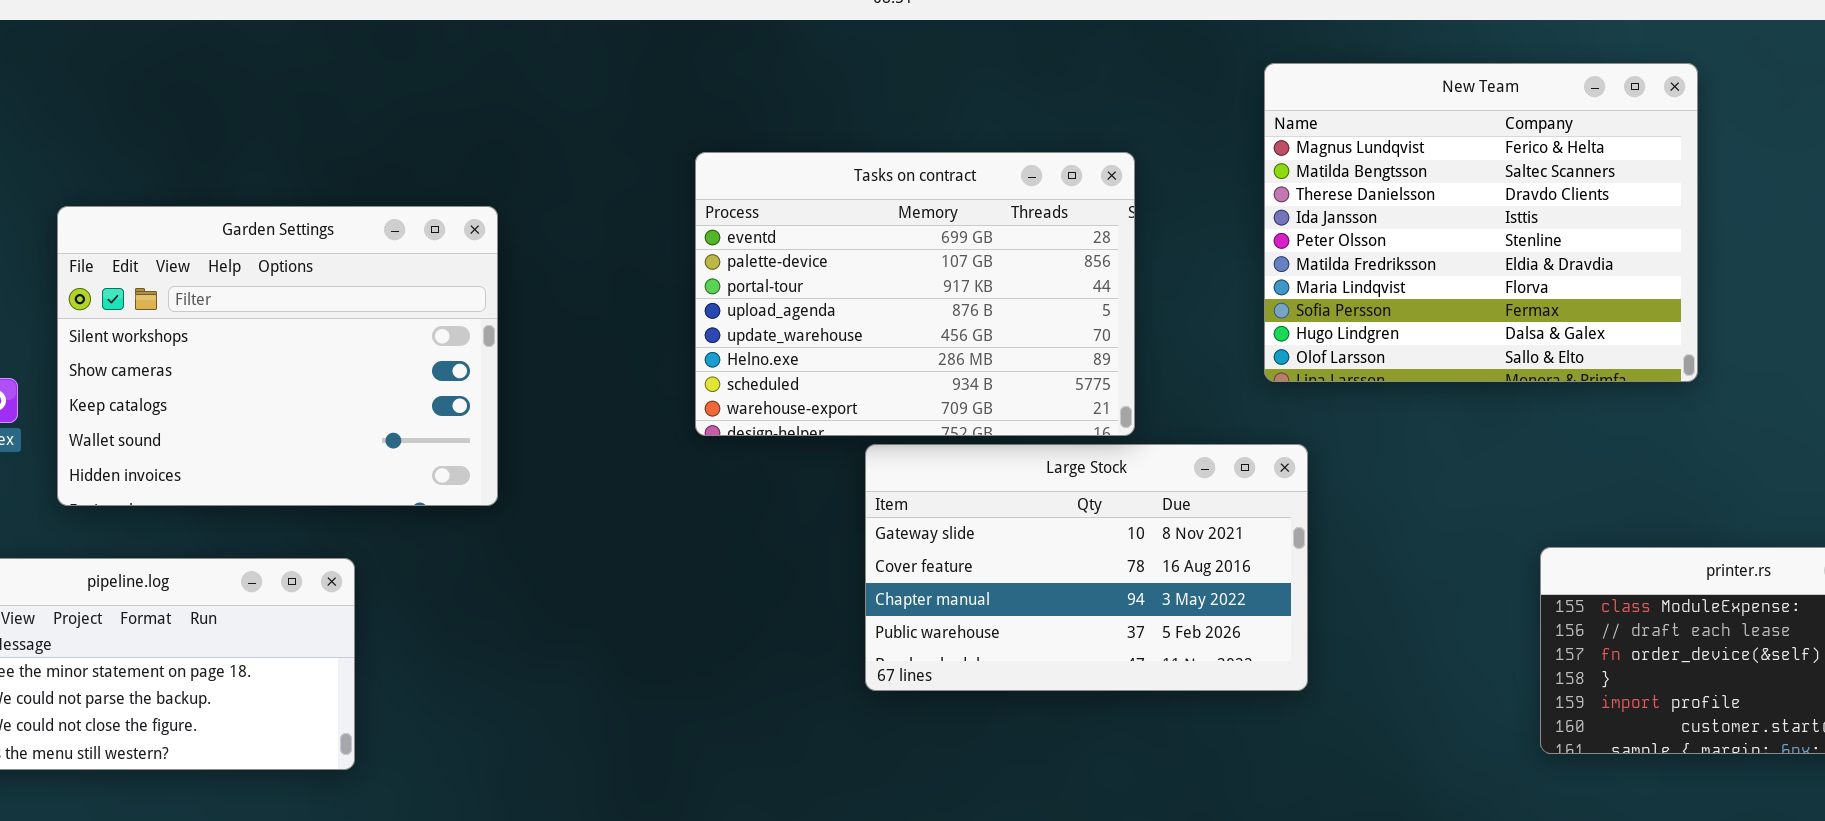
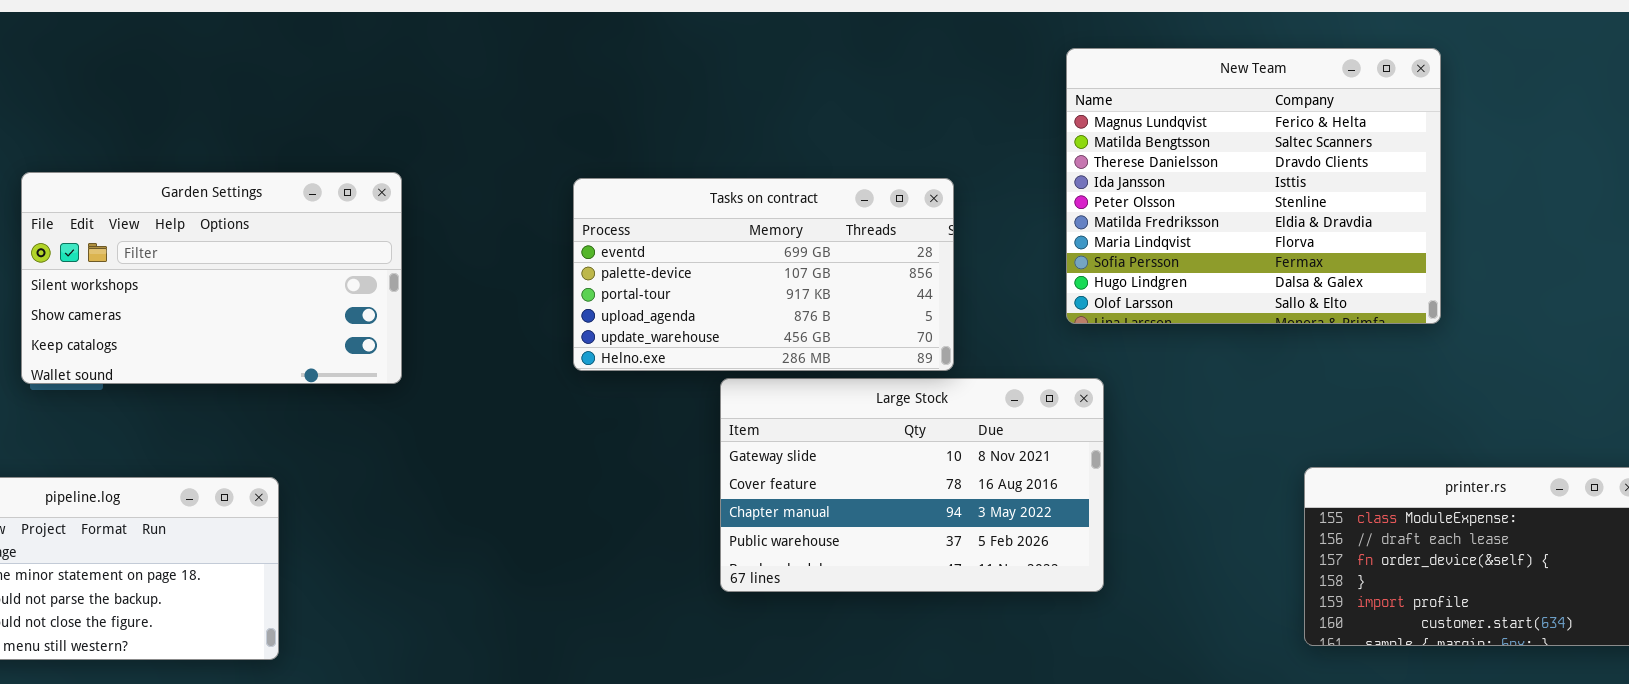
Tasks on contract: [695,152,1135,436] -> [573,178,954,371], resized
Garden Settings: [57,206,498,506] -> [21,172,402,384], resized

